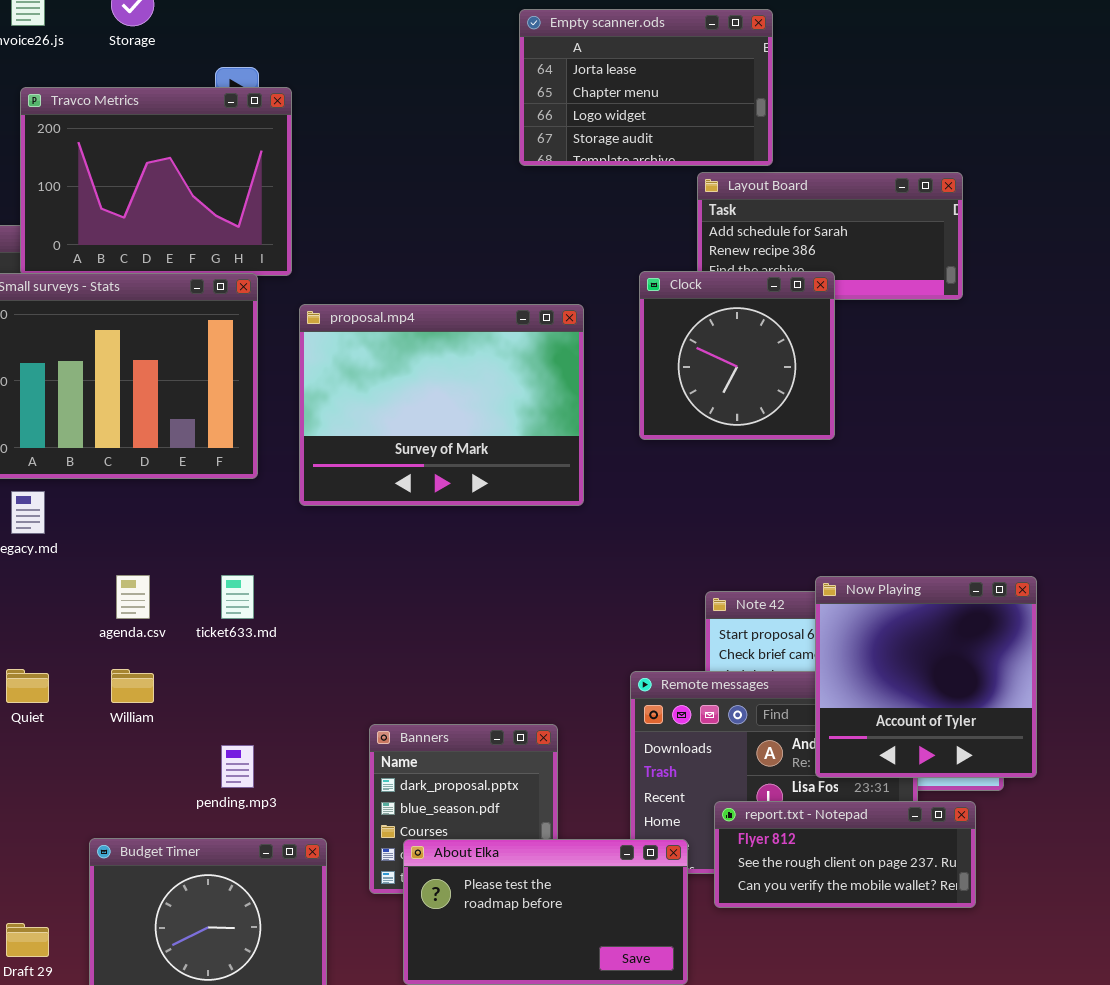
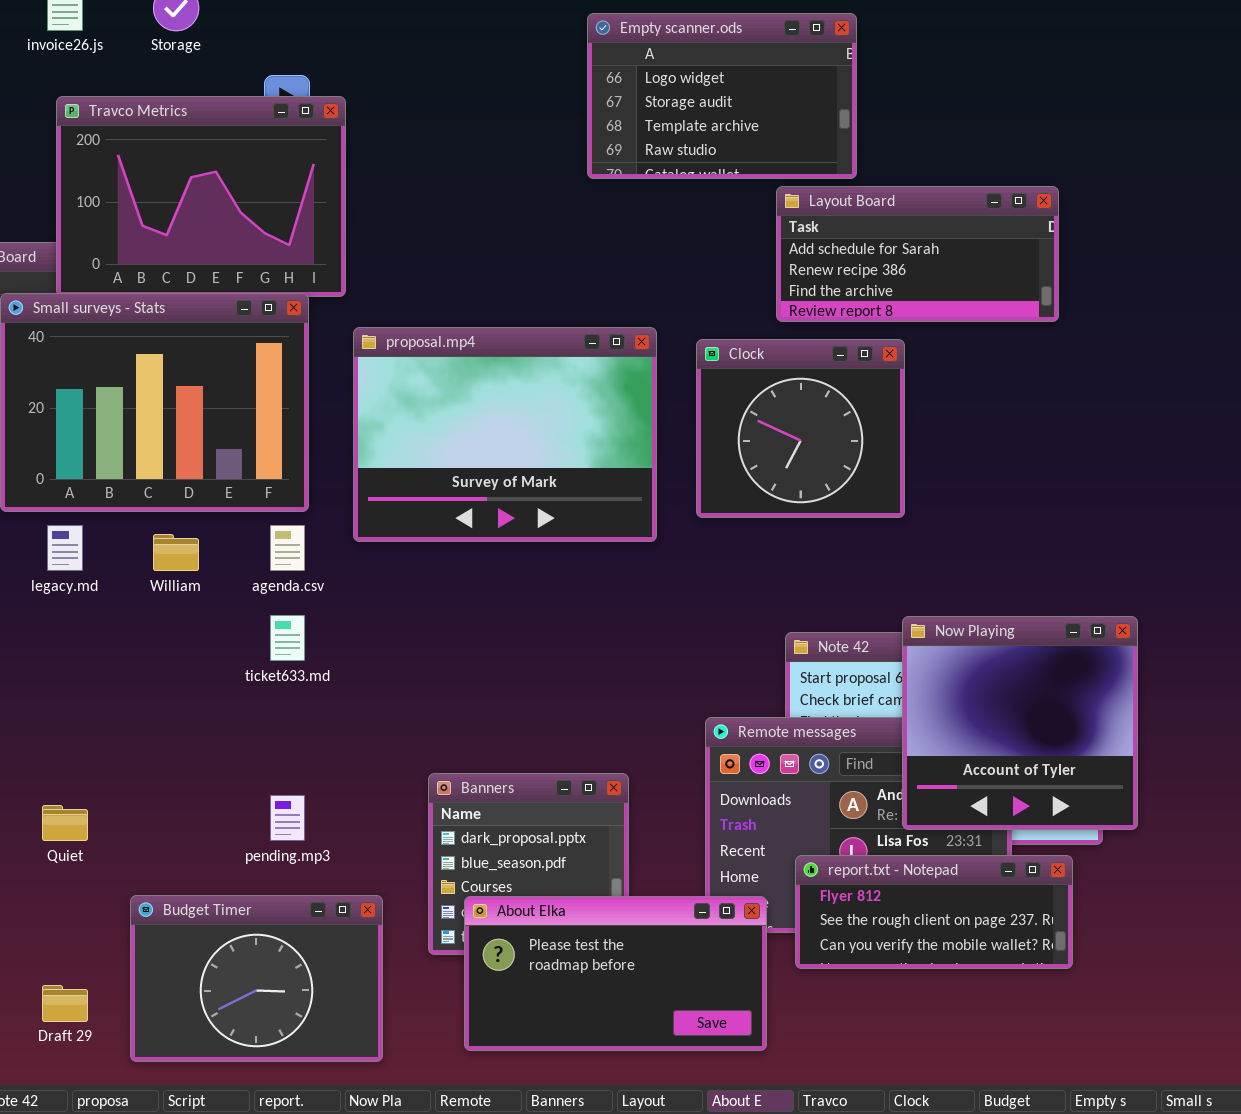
Empty scanner.ods: [519,9,773,166] -> [587,13,857,179], scrolled down 2 rows
Clock: [639,271,835,440] -> [696,339,905,518], moved
agenda.csv: [116,575,150,619] -> [270,525,305,571], moved
Quiet: [6,669,49,703] -> [42,805,88,841], moved
William: [111,669,154,703] -> [153,534,199,571], moved

